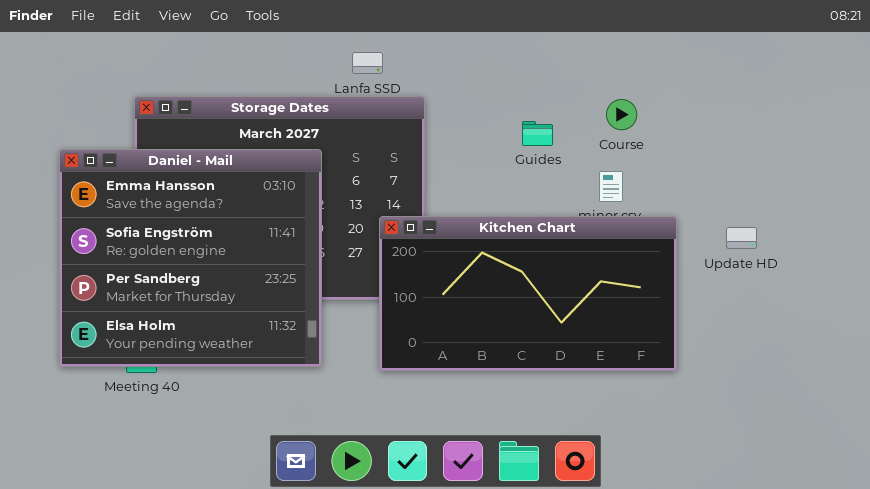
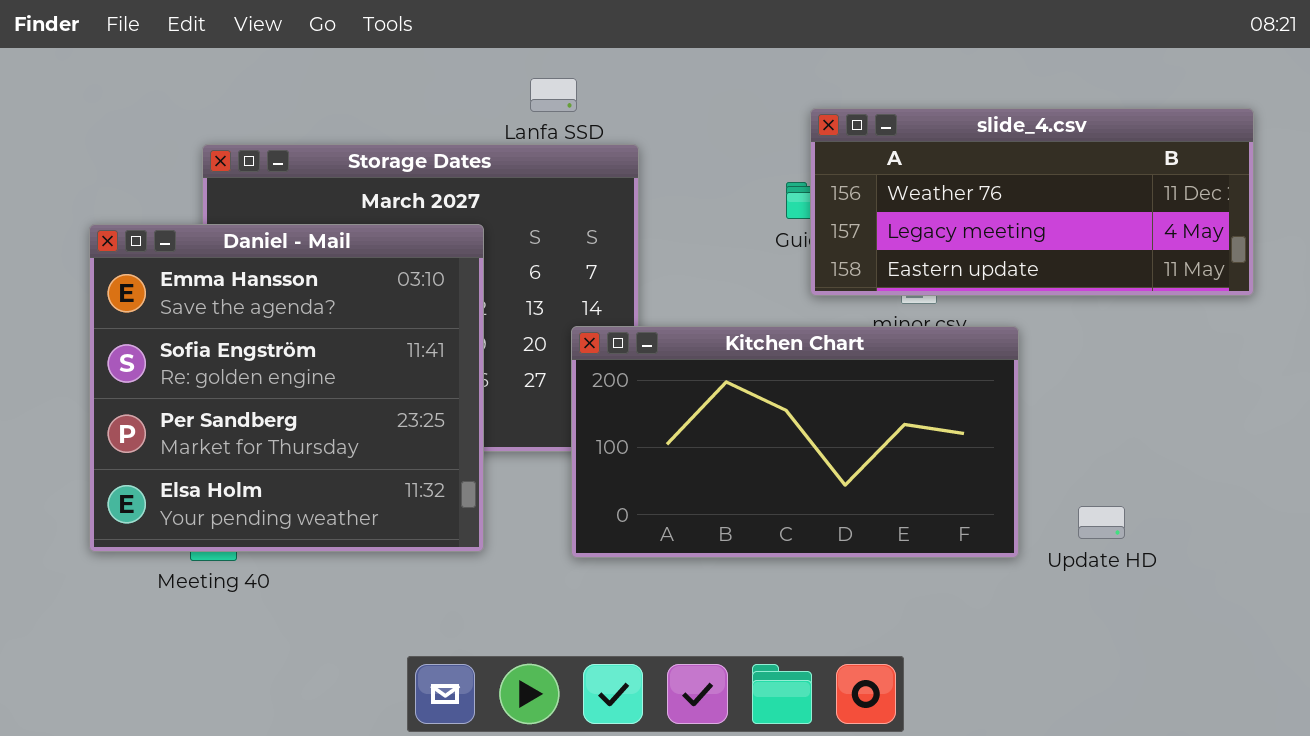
slide_4.csv: none -> [810,108,1254,296], opened
Update HD: [726,227,757,249] -> [1078,506,1125,539], moved

